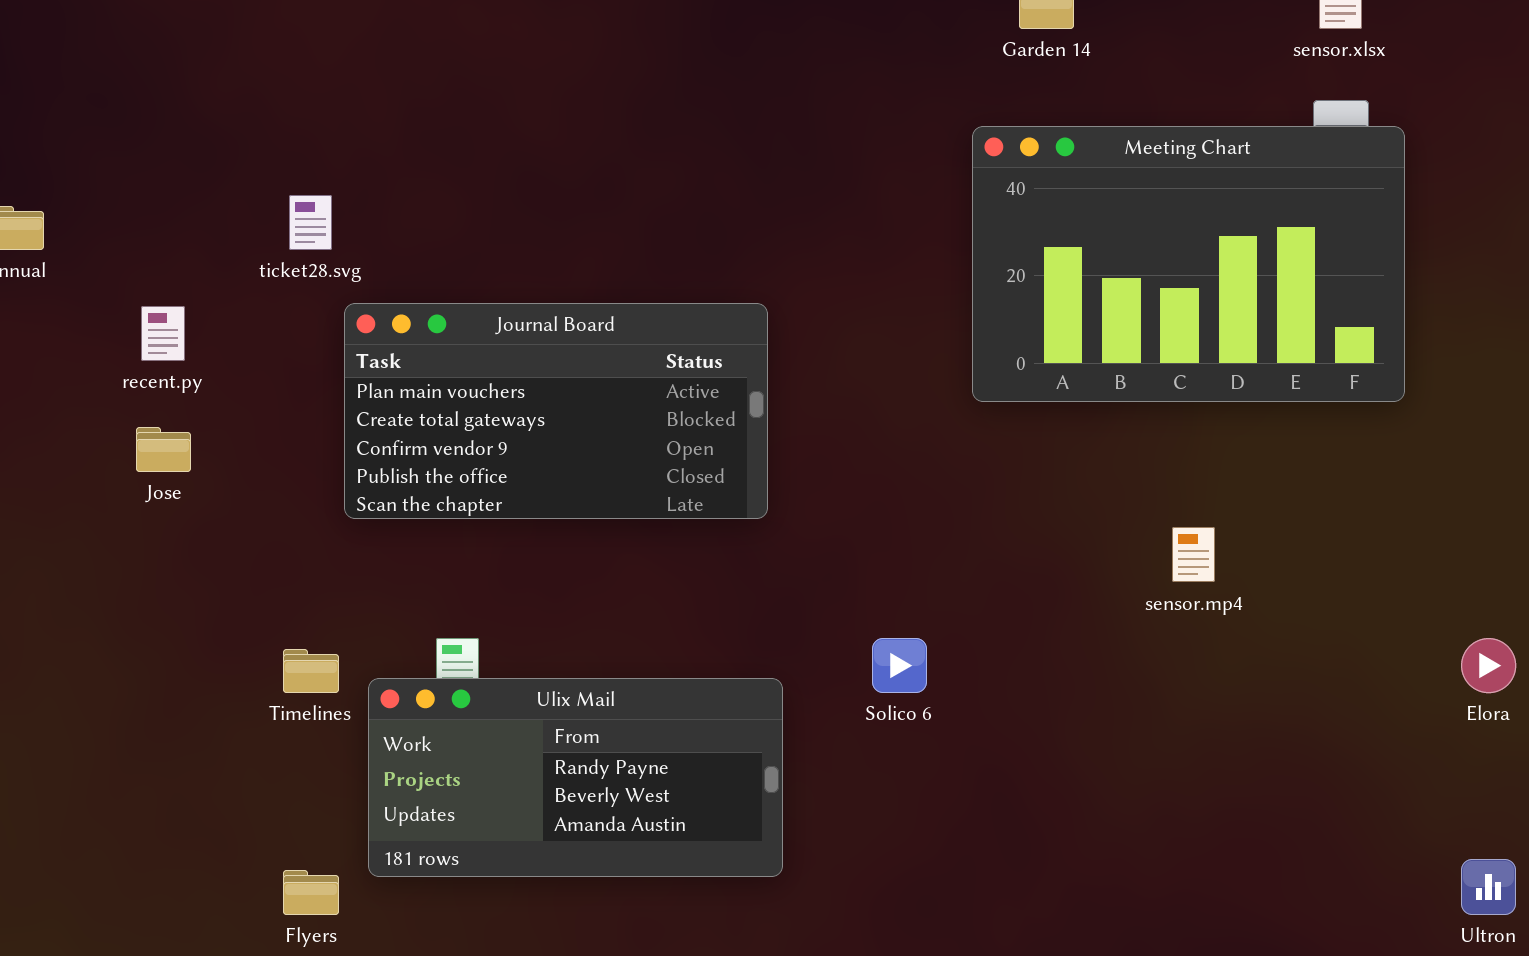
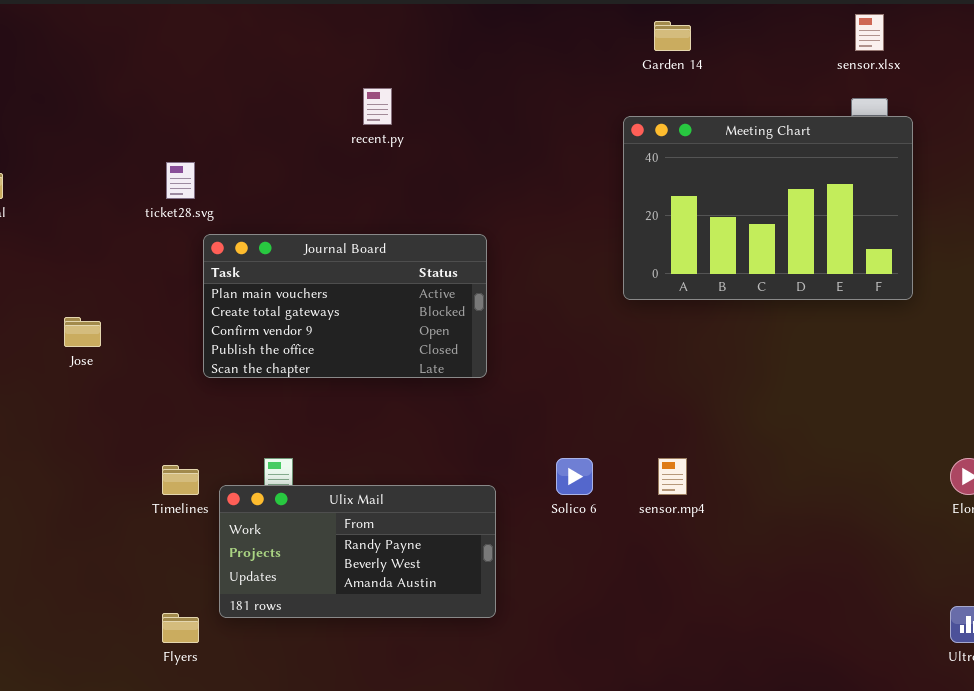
recent.py: [141,306,185,361] -> [363,88,392,125], moved
sensor.mp4: [1172,527,1215,582] -> [658,458,687,495], moved

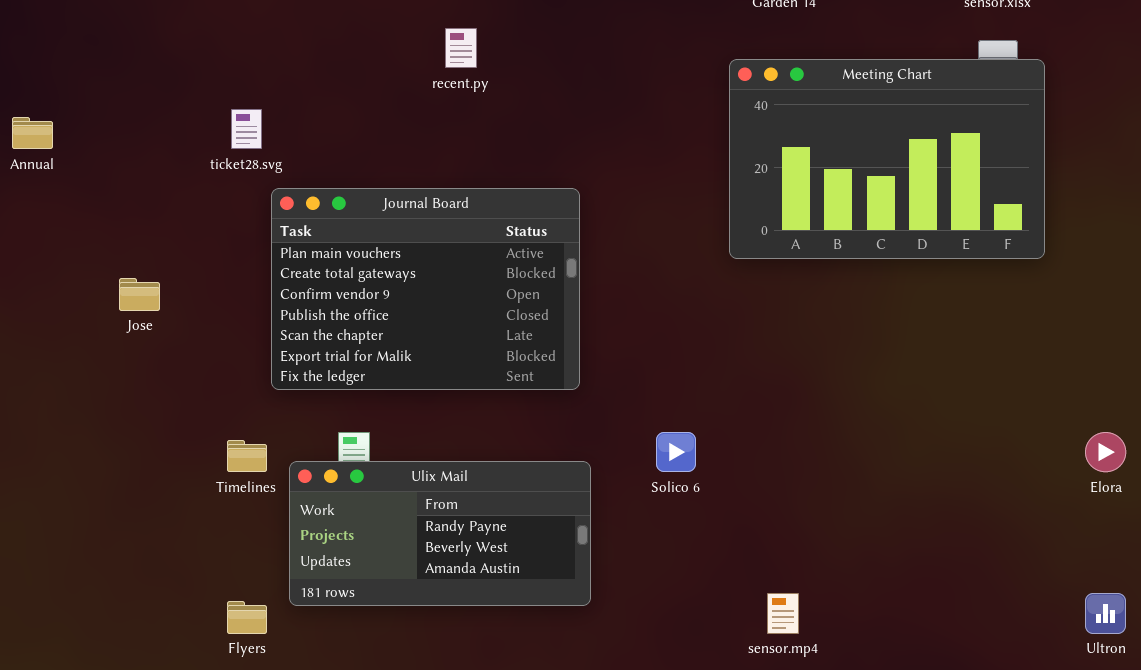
Journal Board: [203,234,487,378] -> [271,188,580,390], resized
sensor.mp4: [658,458,687,495] -> [767,593,799,634], moved

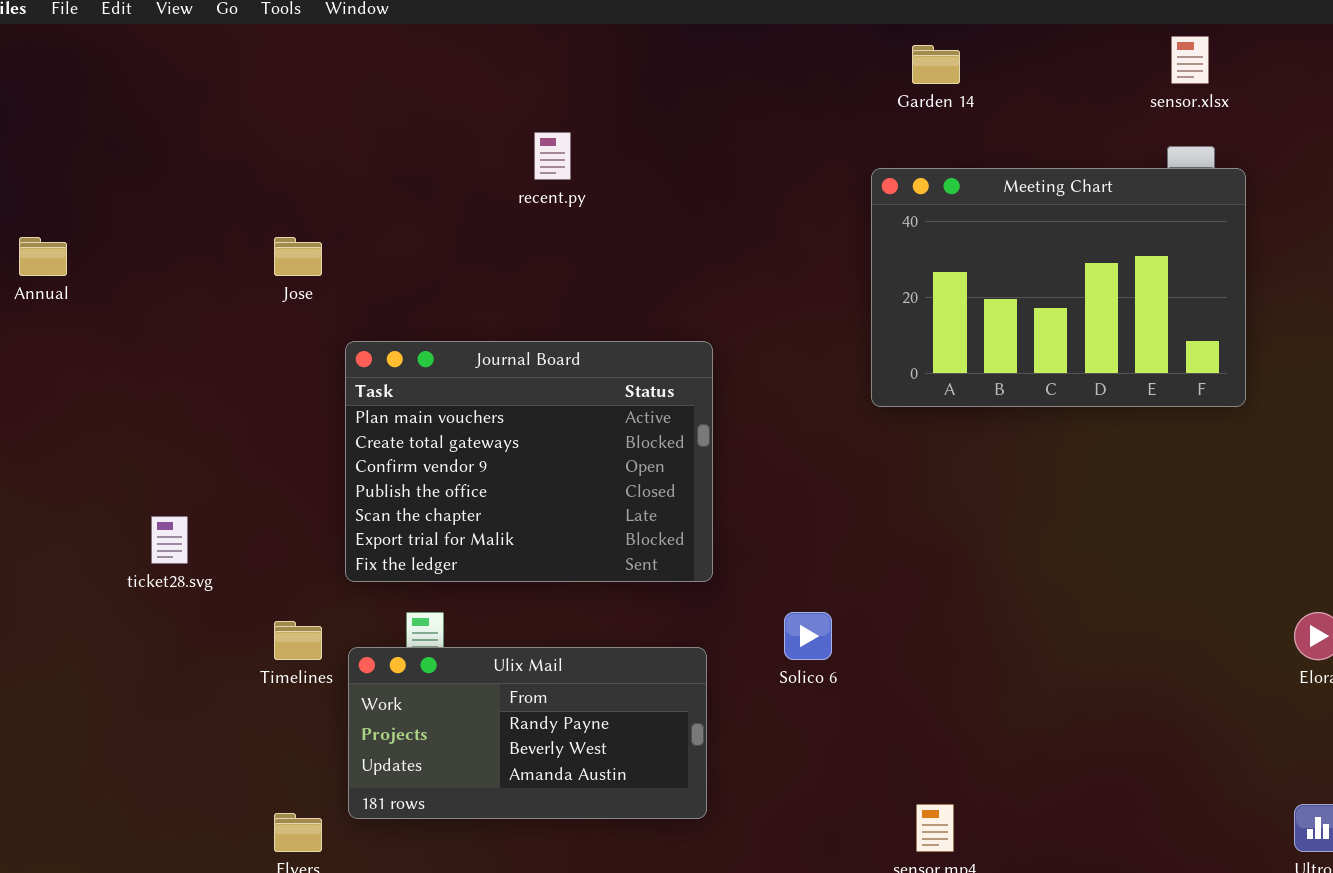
ticket28.svg: [231,109,262,149] -> [151,516,188,564], moved
Journal Board: [271,188,580,390] -> [345,341,713,582], moved
Jose: [119,278,160,311] -> [274,237,322,276], moved

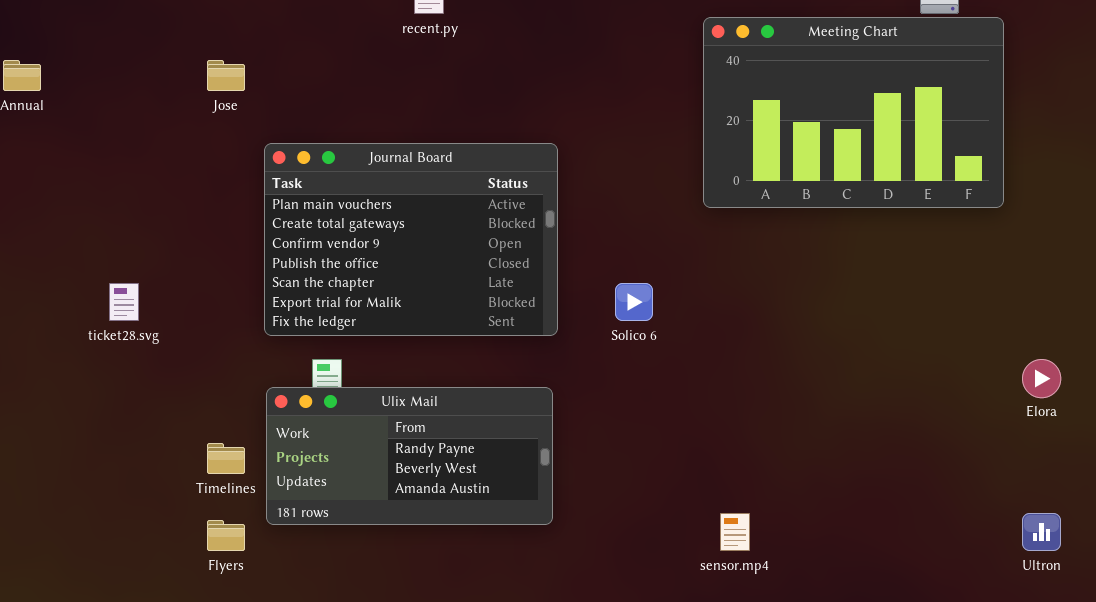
Meeting Chart: [871,168,1246,407] -> [703,17,1004,208], moved
Solico 6: [784,612,832,660] -> [615,283,653,321], moved
Timelines: [274,621,322,660] -> [207,443,245,474], moved

